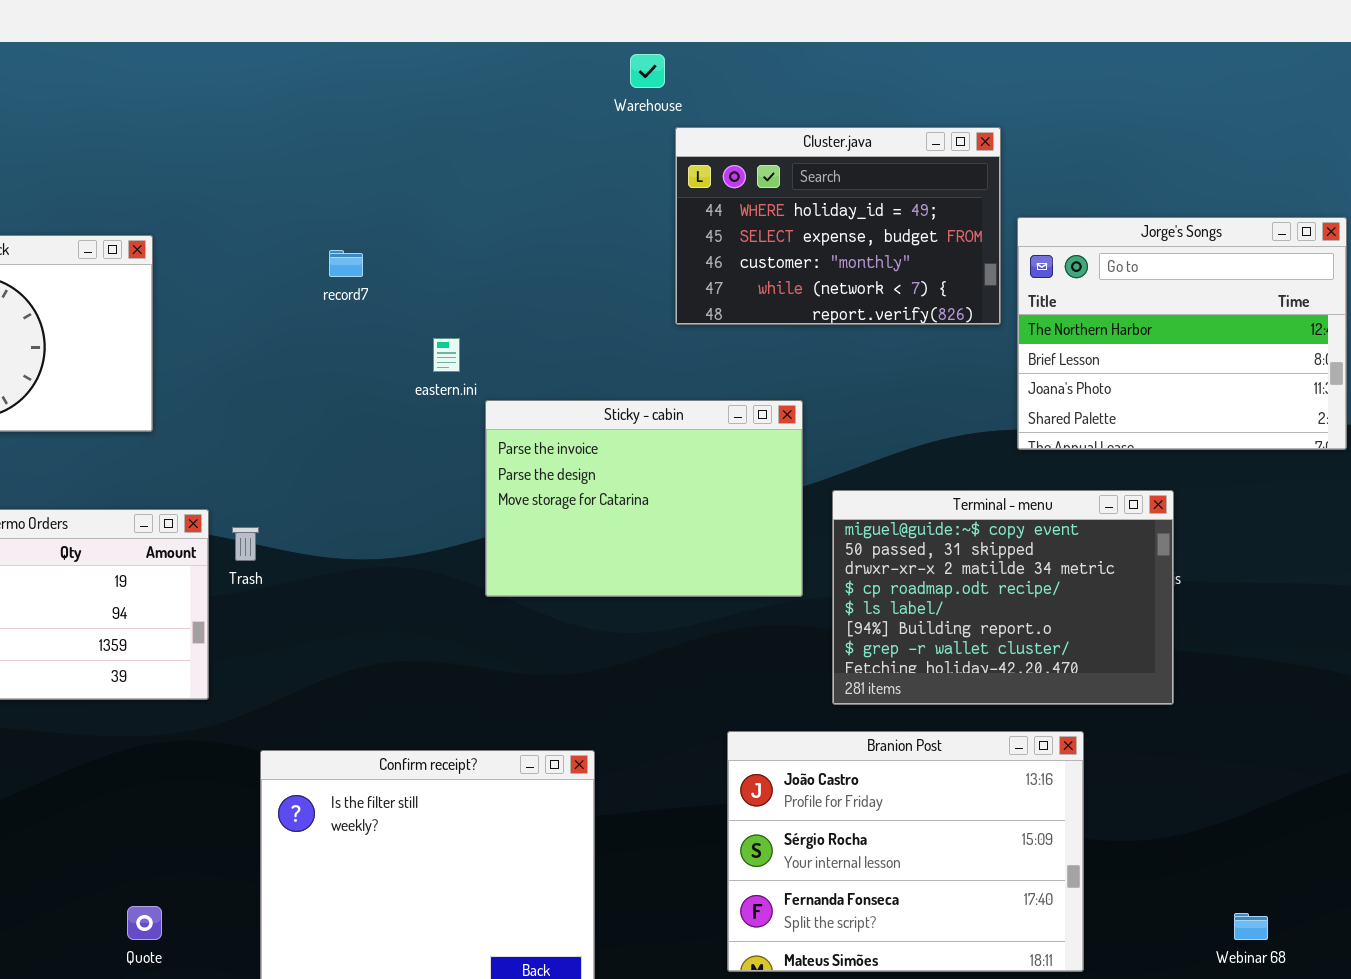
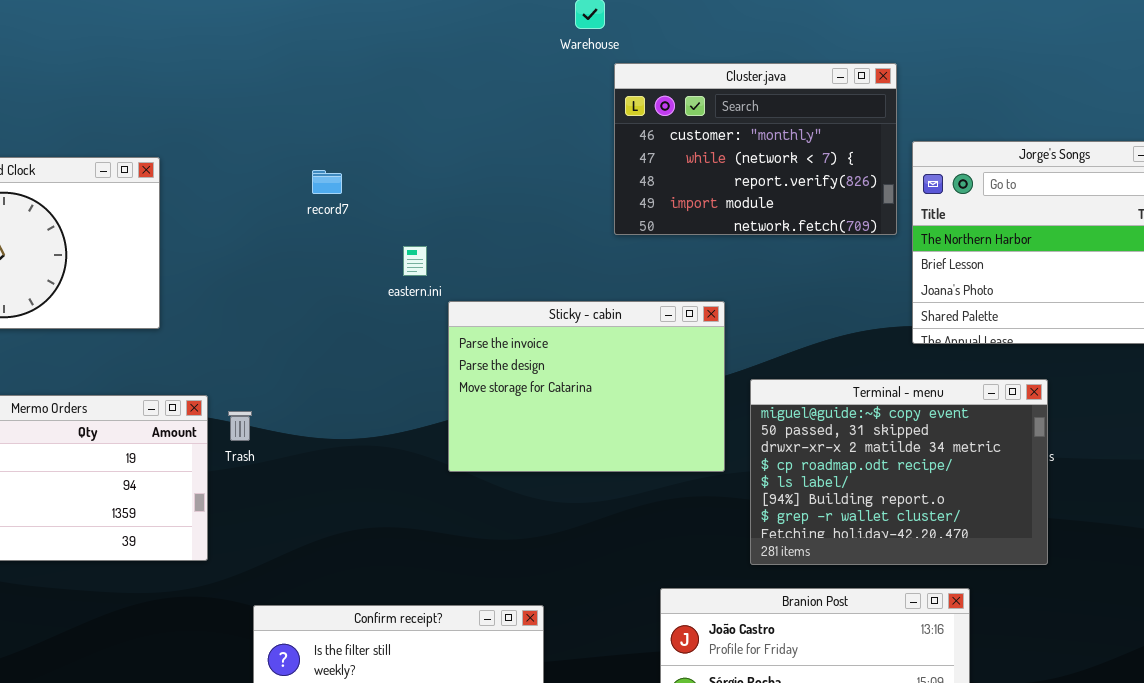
Cluster.java: [675,127,1001,325] -> [614,63,897,235], scrolled down 2 rows

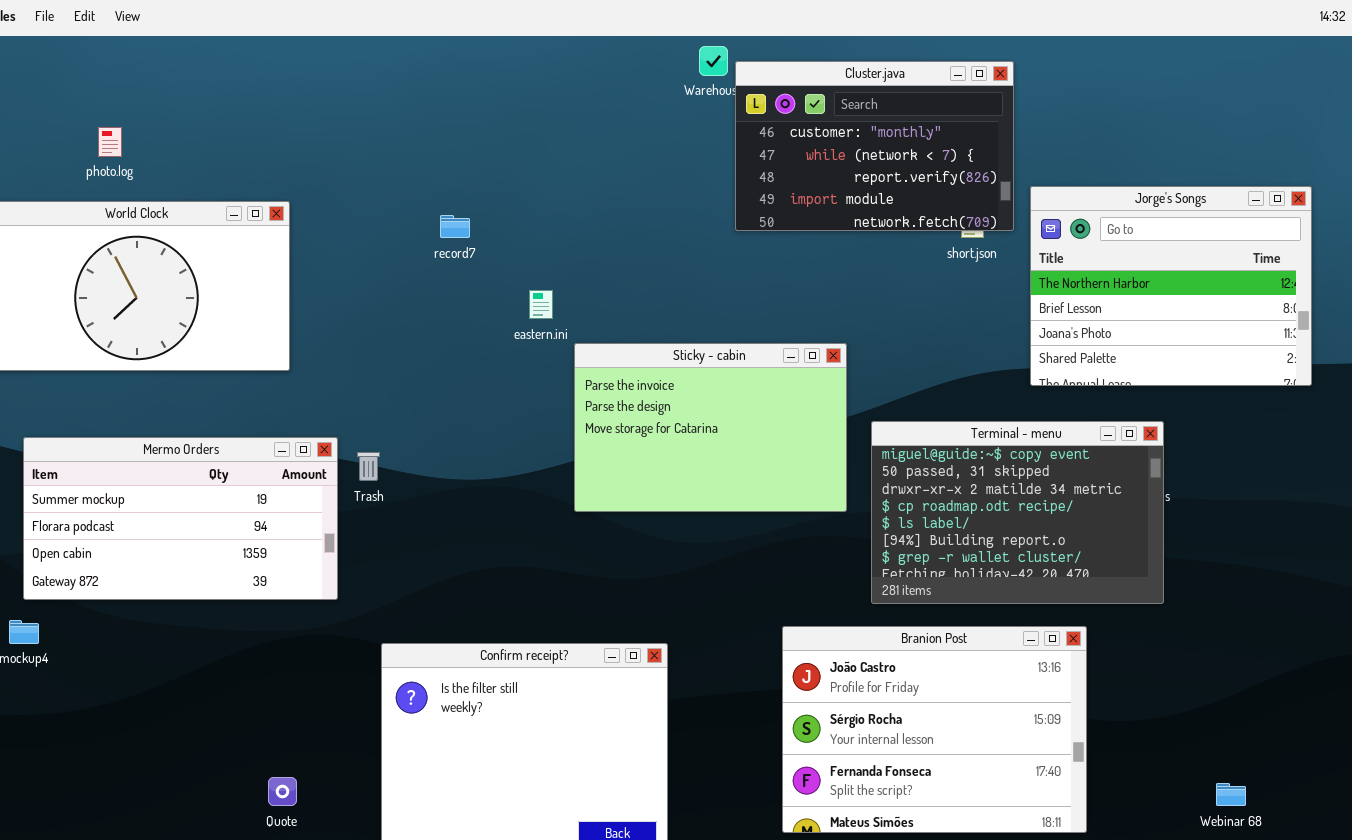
Cluster.java: [614,63,897,235] -> [735,61,1014,231], moved

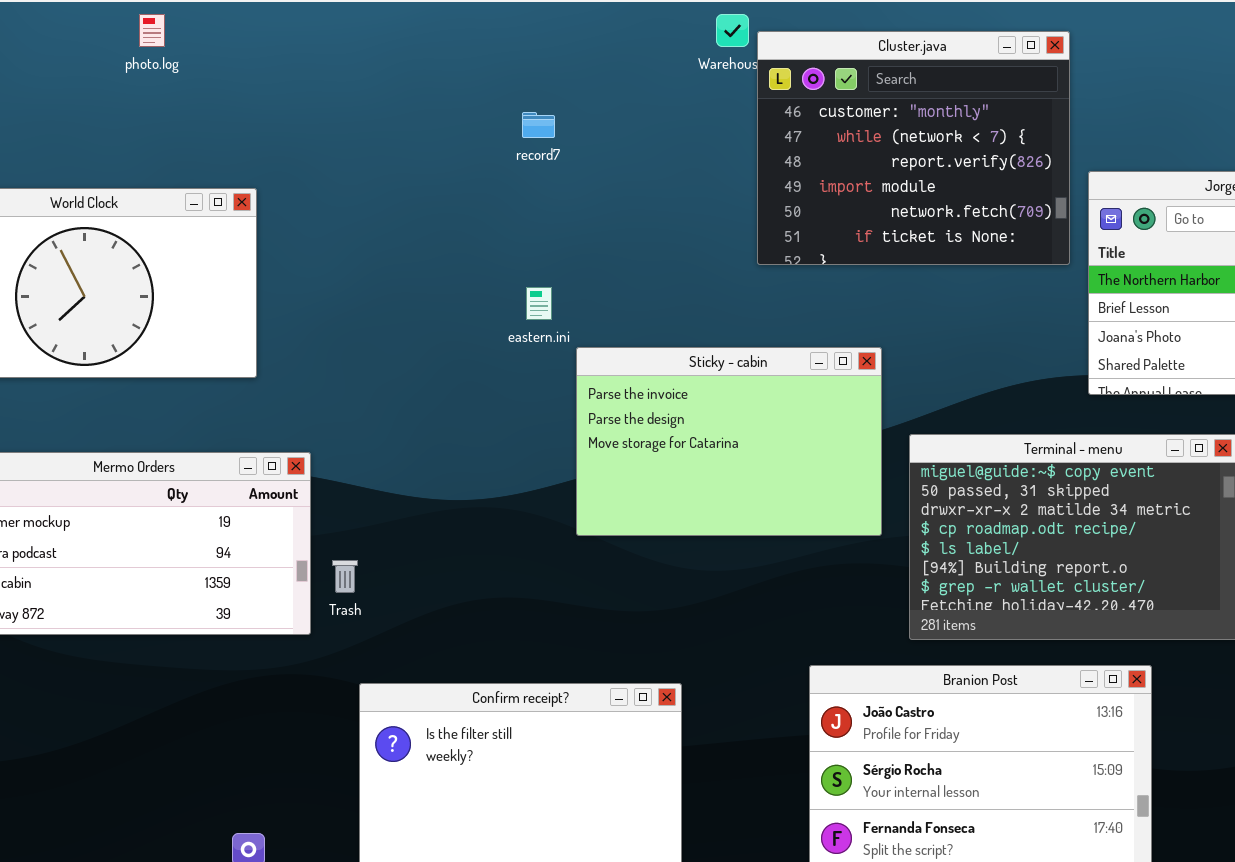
Cluster.java: [735,61,1014,231] -> [757,31,1070,265], resized
photo.log: [98,127,122,157] -> [139,14,165,47], moved
record7: [440,215,470,238] -> [522,112,555,138], moved
Trash: [357,452,380,481] -> [332,560,358,593], moved

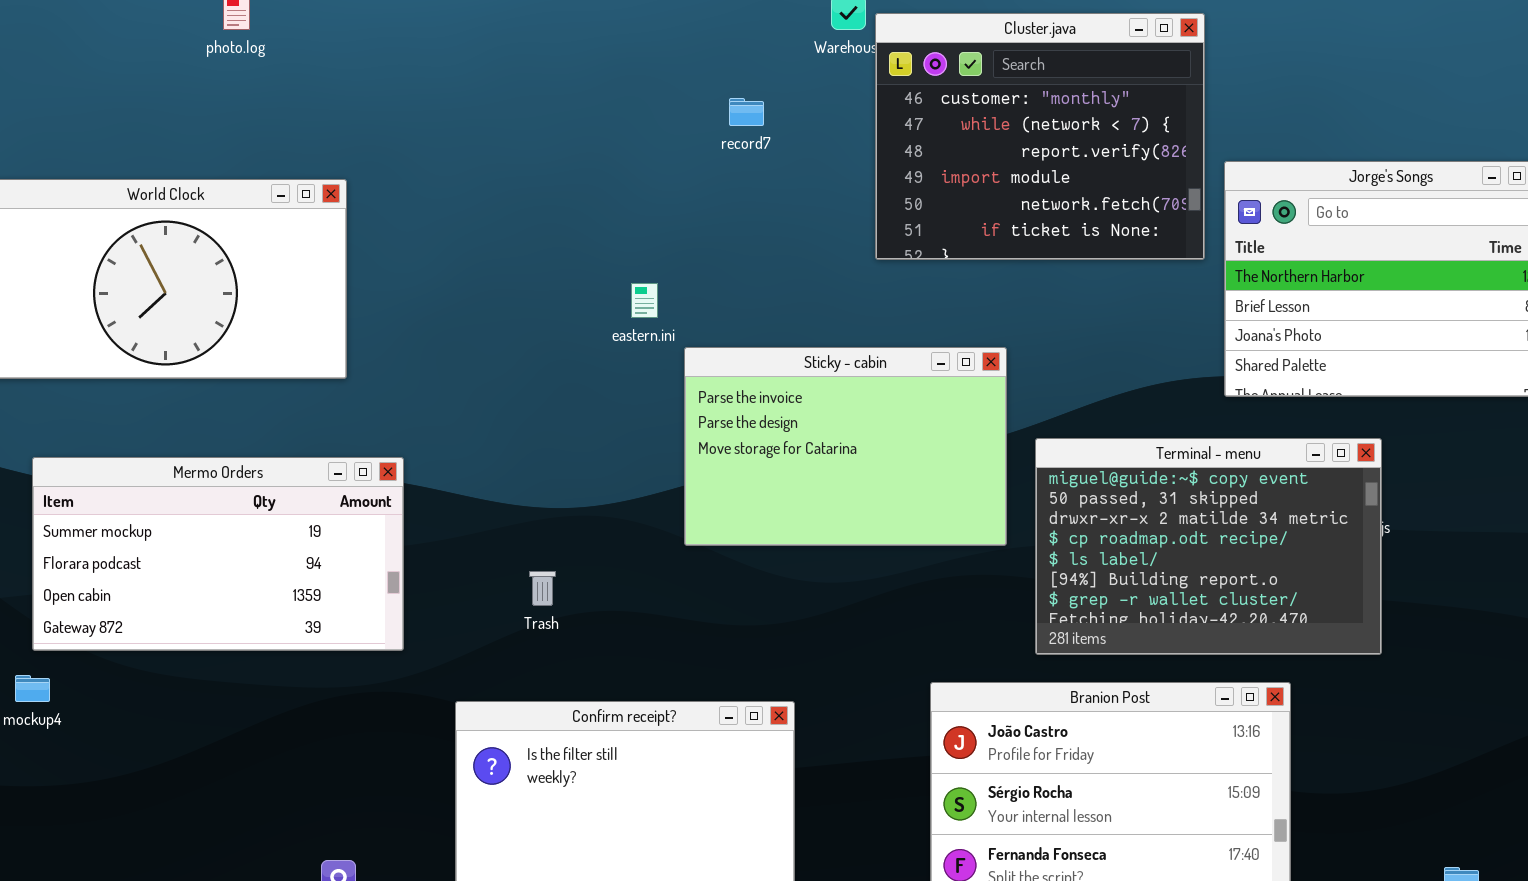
record7: [522,112,555,138] -> [729,98,764,126], moved
Trash: [332,560,358,593] -> [529,571,556,606], moved

